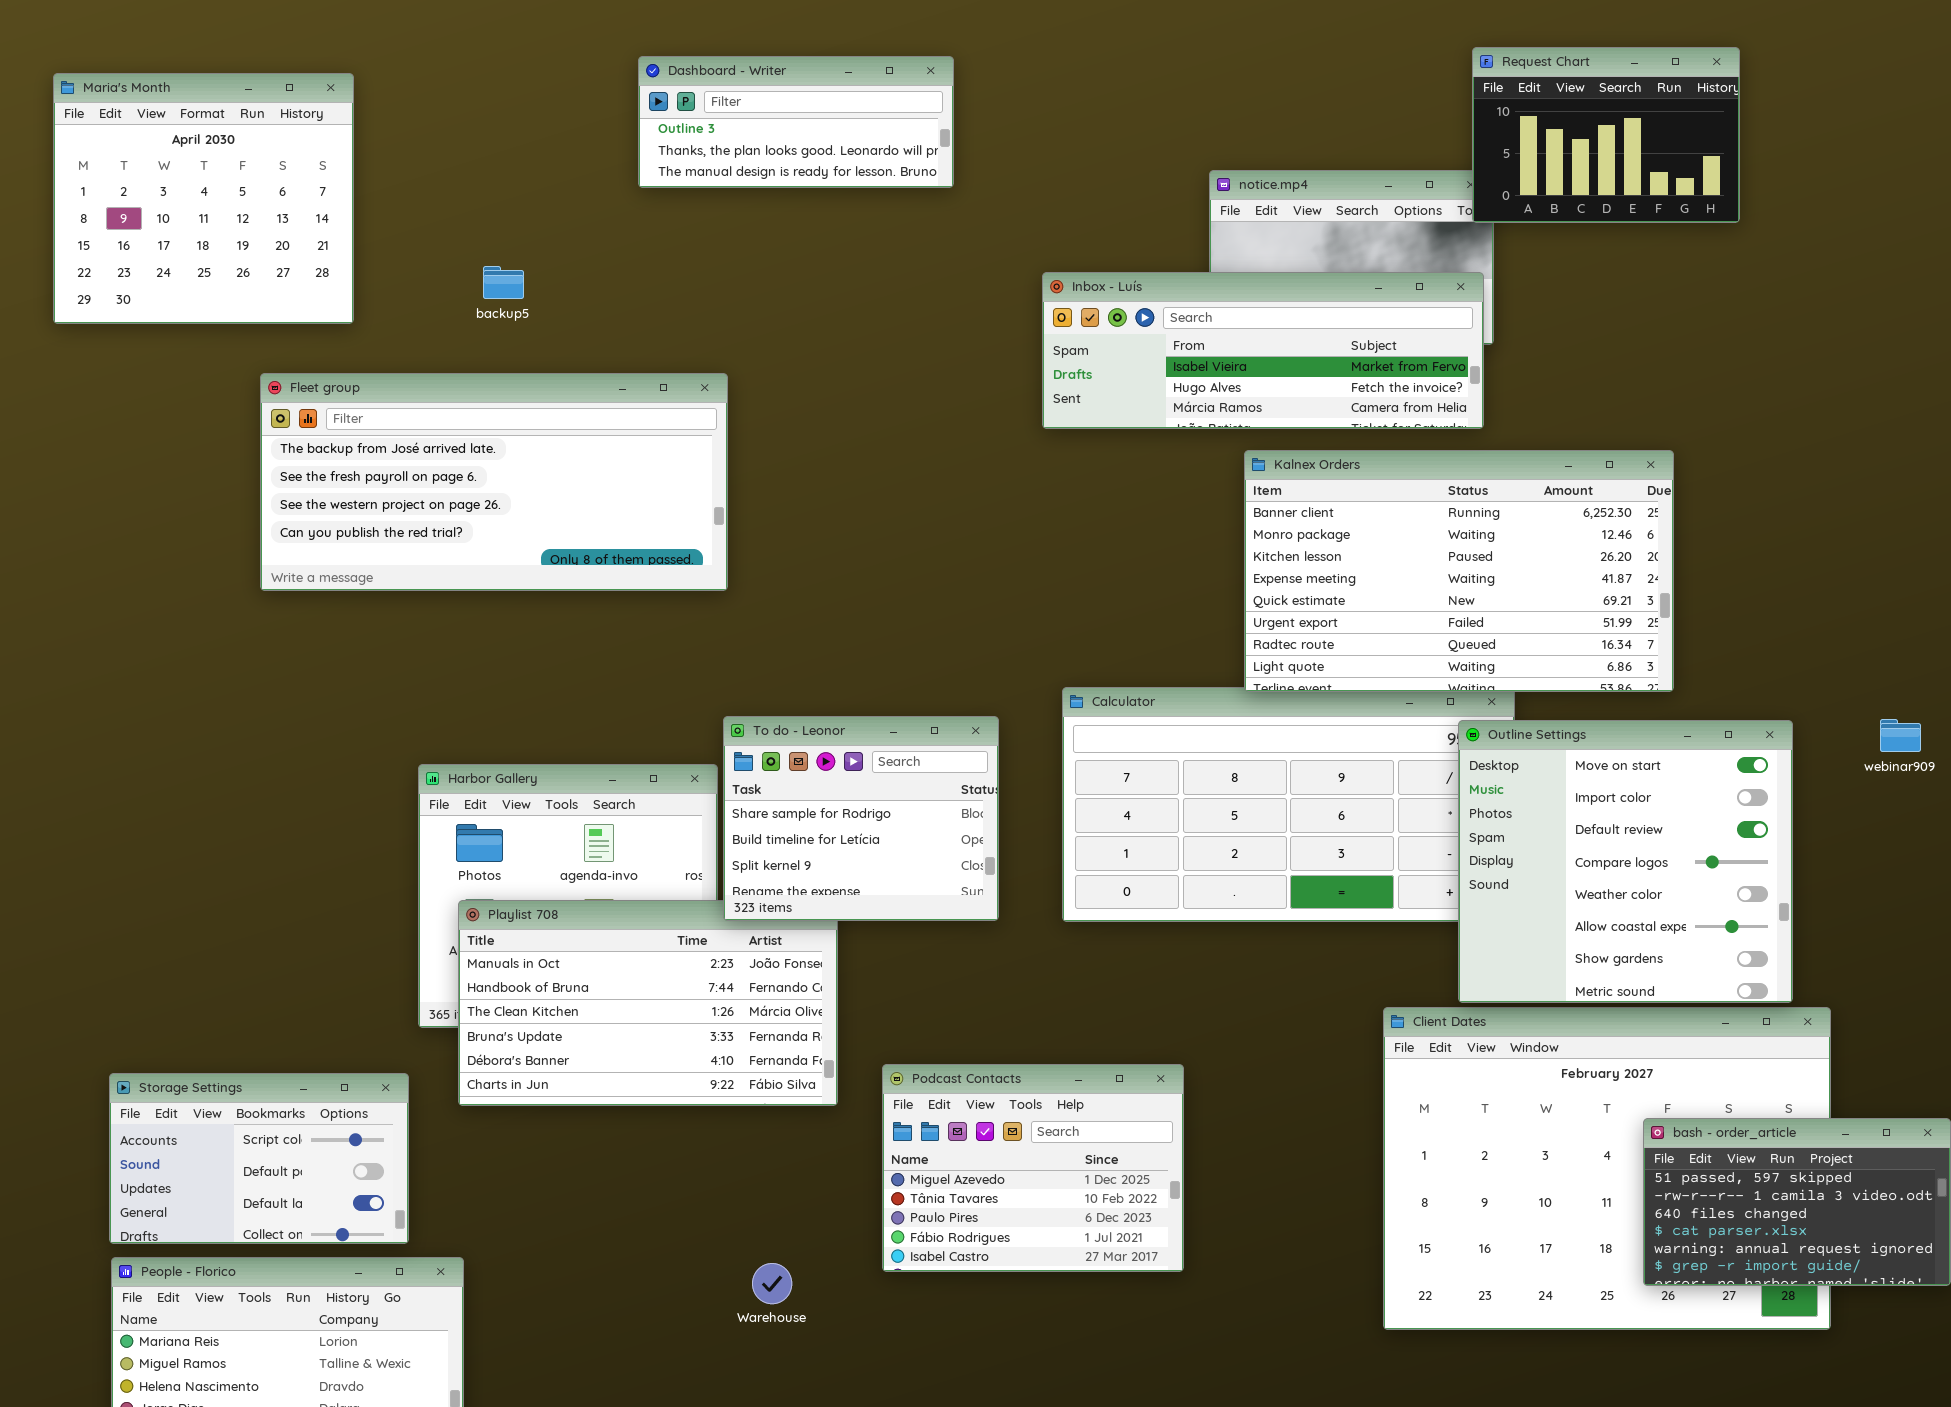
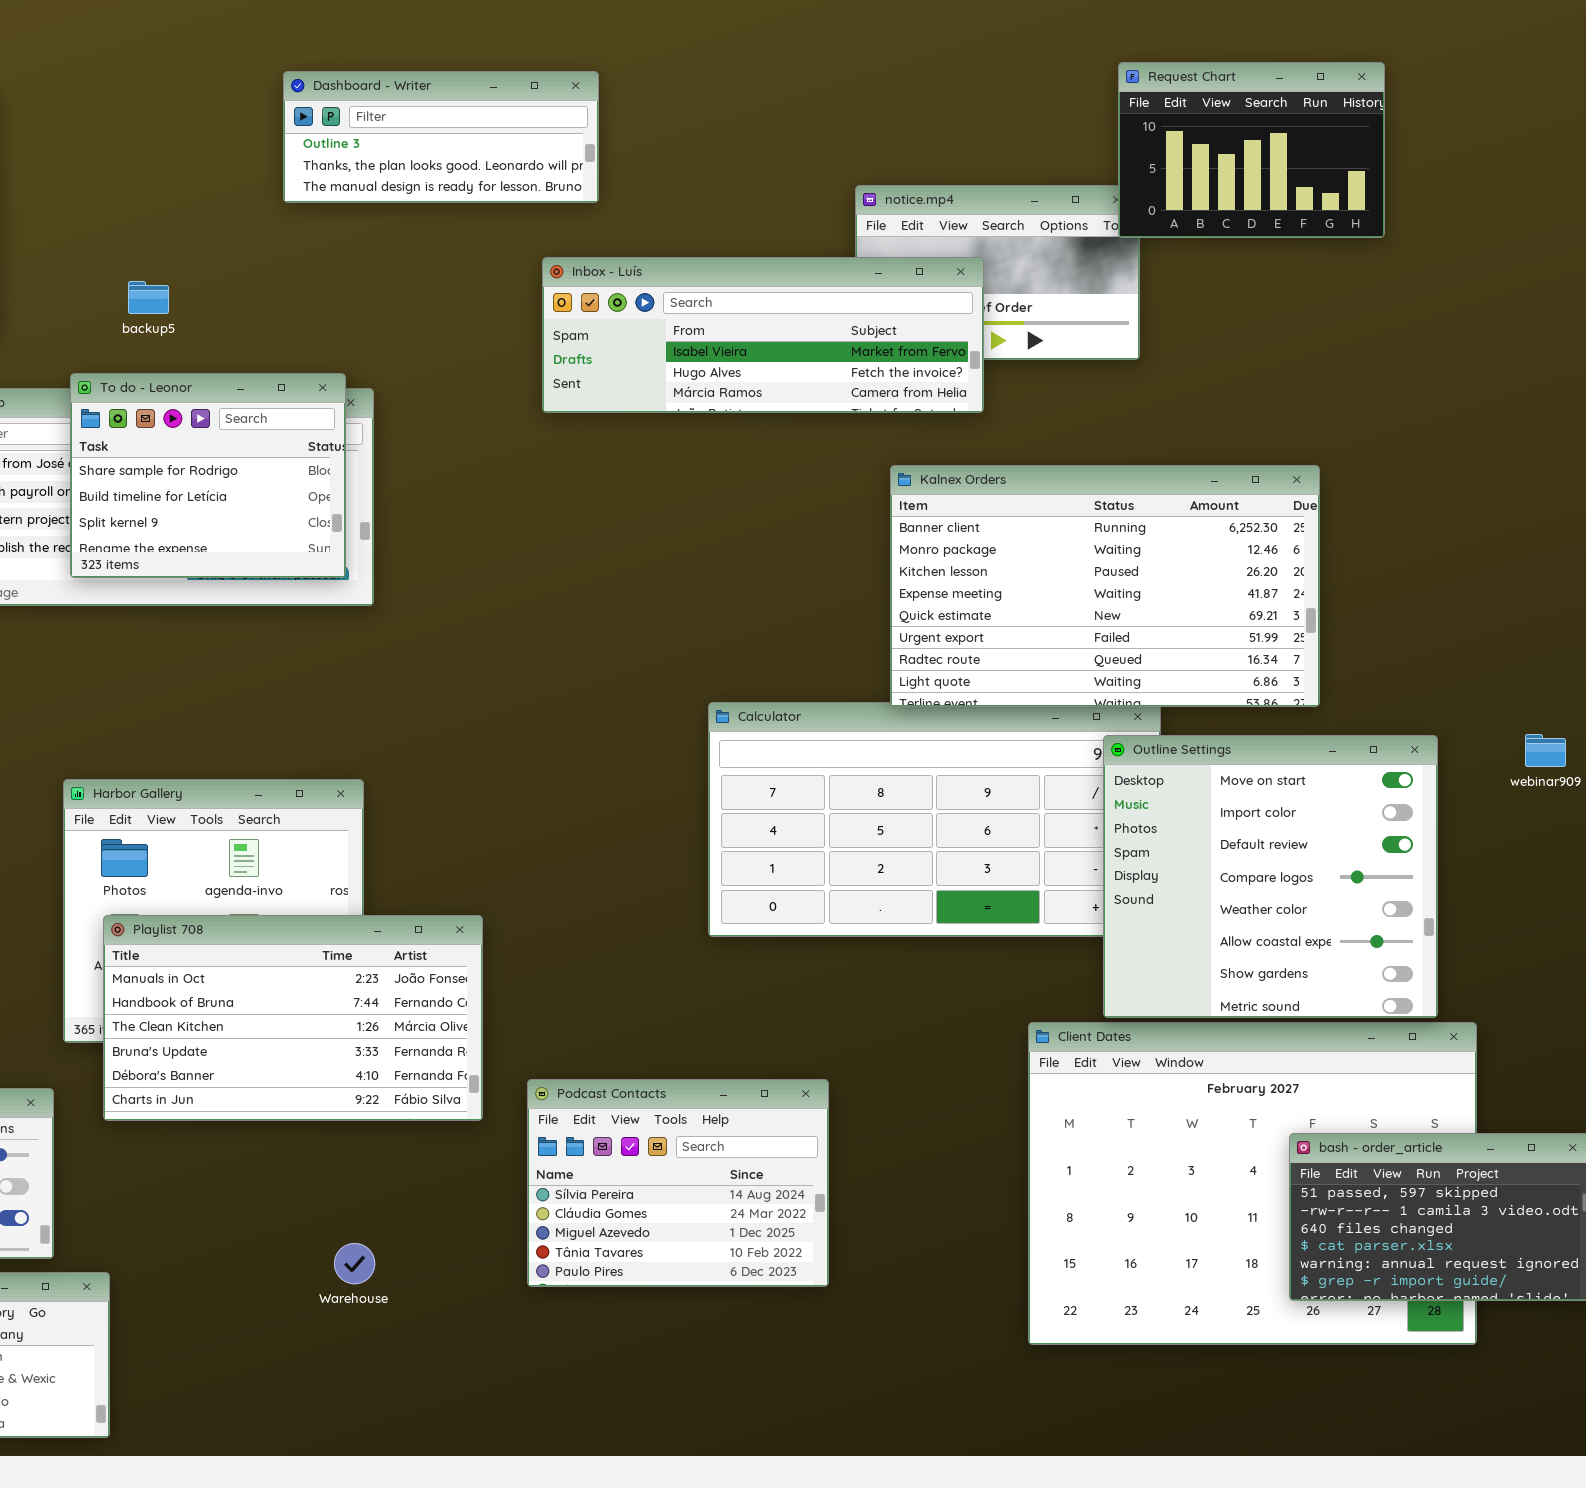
Inbox - Luís: [1042,272,1484,429] -> [542,257,984,413], moved
To do - Leonor: [723,716,999,921] -> [70,373,346,578], moved
Podcast Contacts: [882,1064,1184,1272] -> [527,1079,829,1287], scrolled up 2 rows
Warehouse: [752,1263,792,1304] -> [334,1243,375,1284], moved

